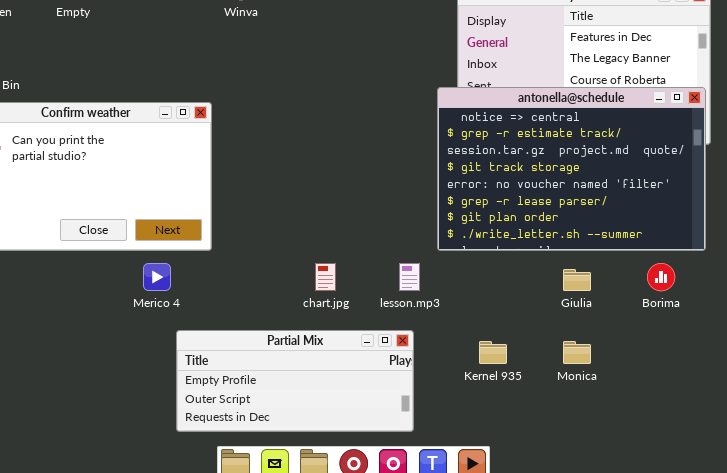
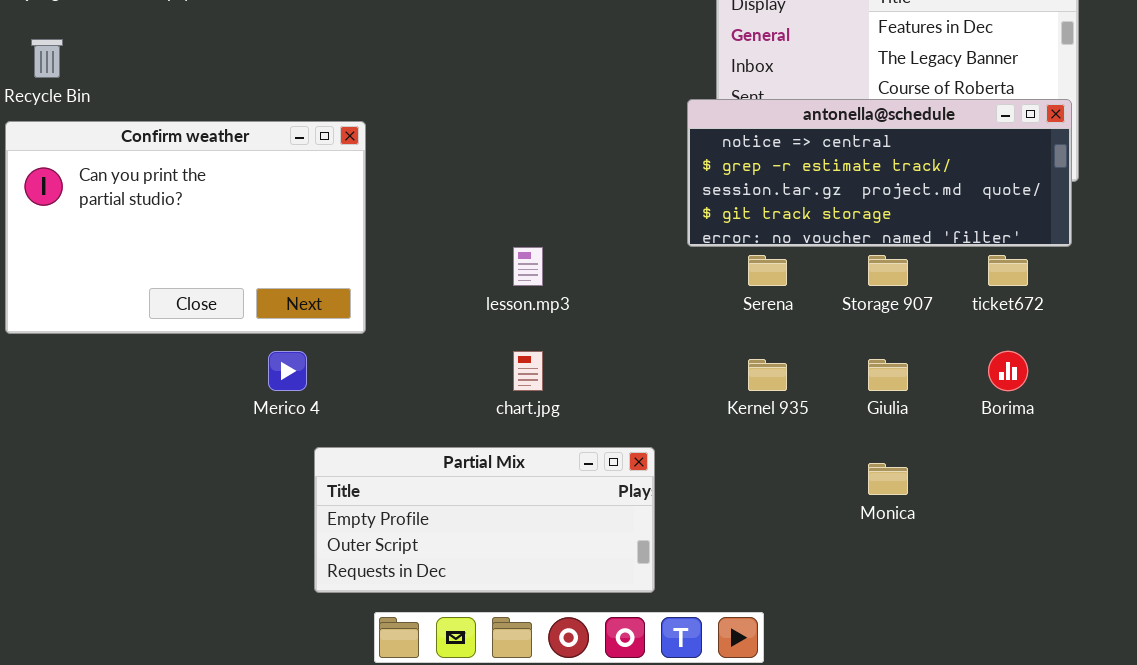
antonella@schedule: [437,87,706,251] -> [687,99,1072,247], resized
lesson.mp3: [399,263,420,291] -> [513,247,543,286], moved
Kernel 935: [479,341,507,364] -> [748,359,787,391], moved

